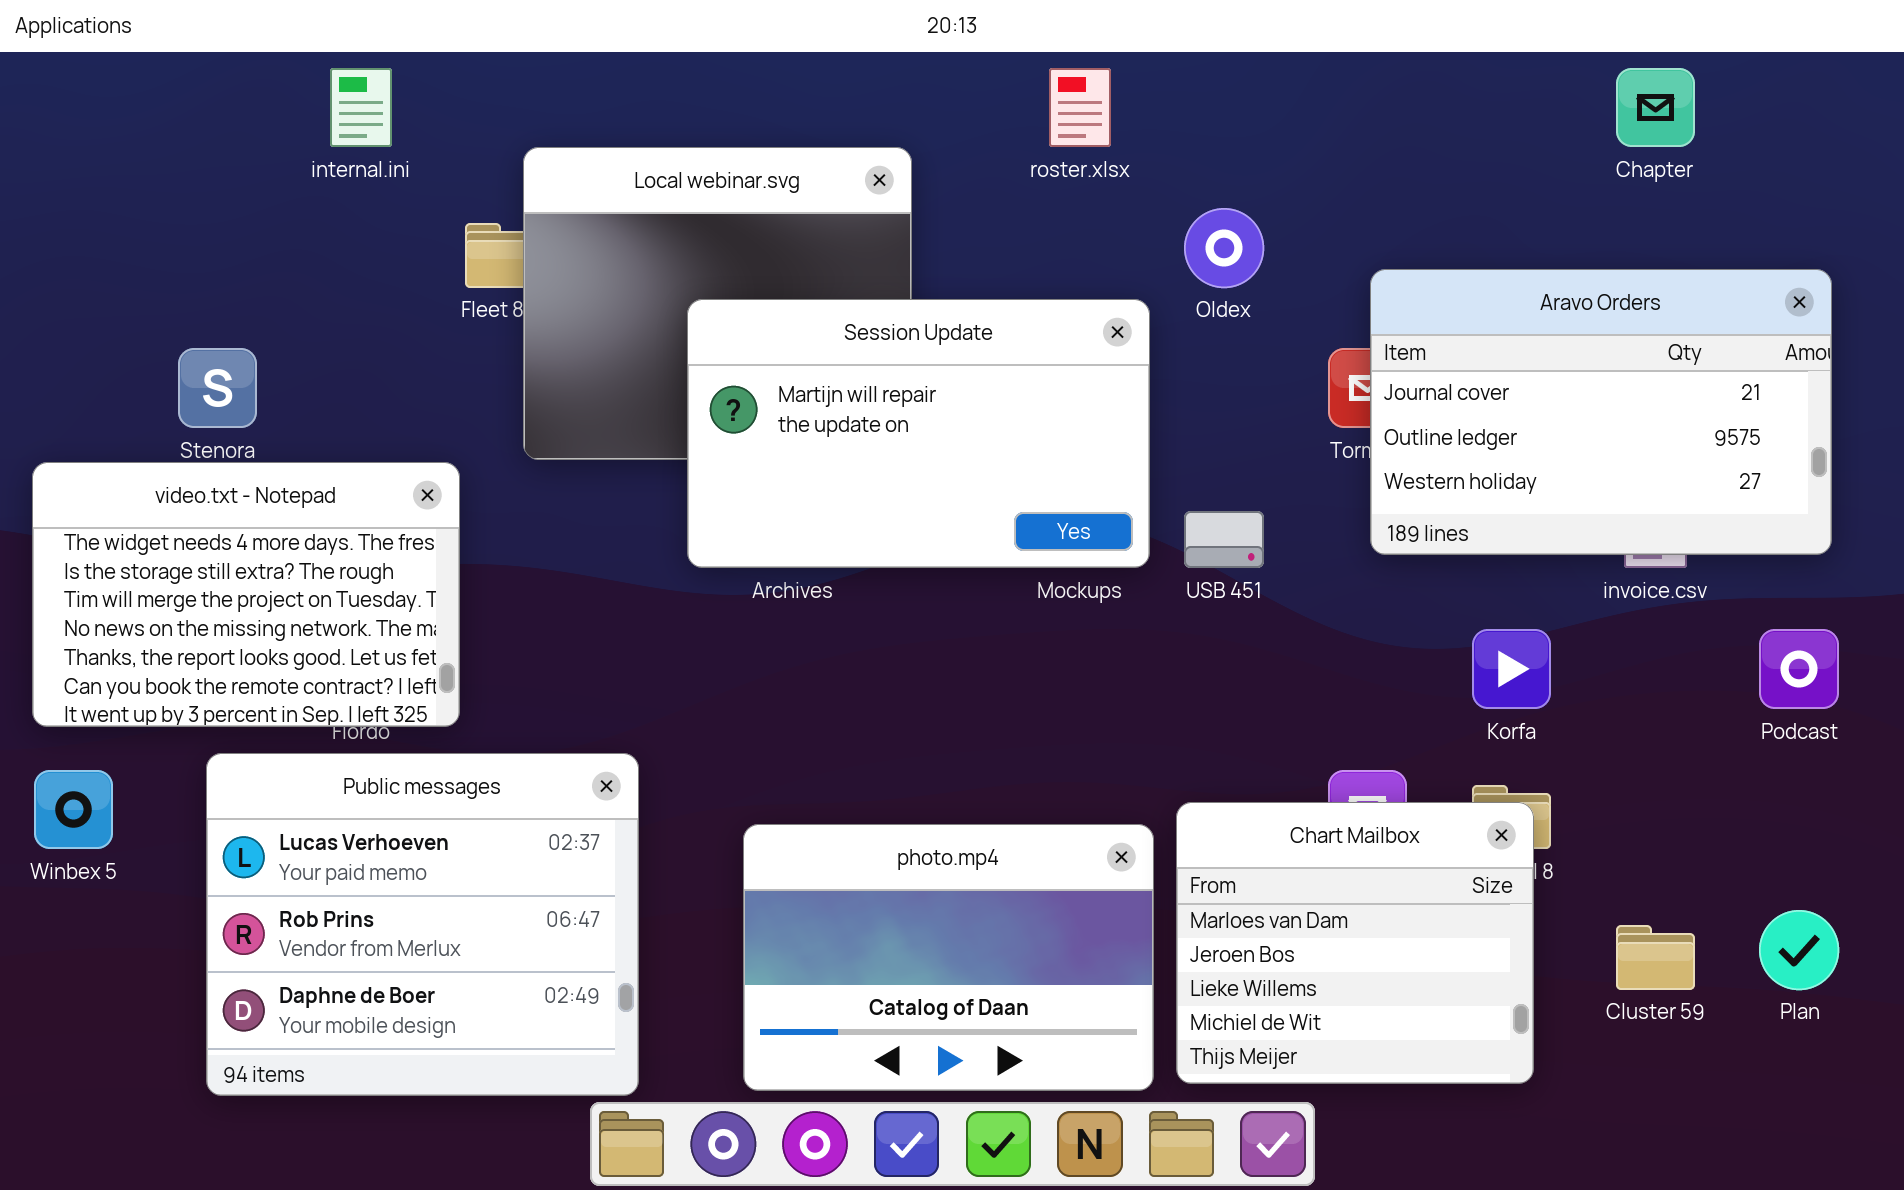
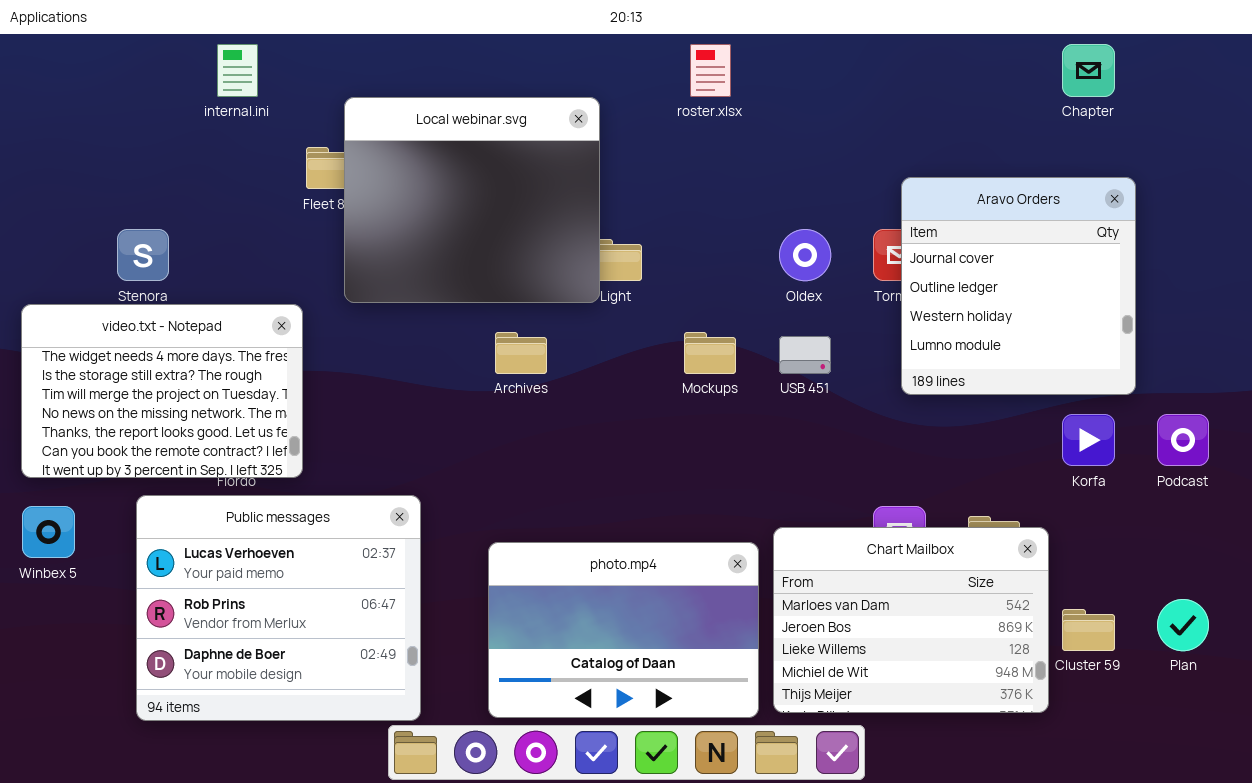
Oldex: [1184,208,1264,288] -> [779,229,831,281], moved
Aravo Orders: [1370,269,1832,555] -> [901,177,1136,395], resized
Session Update: [687,299,1150,568] -> none, closed
Korfa: [1472,629,1551,709] -> [1062,414,1115,466], moved
Chart Mailbox: [1176,802,1534,1084] -> [773,527,1049,713], resized

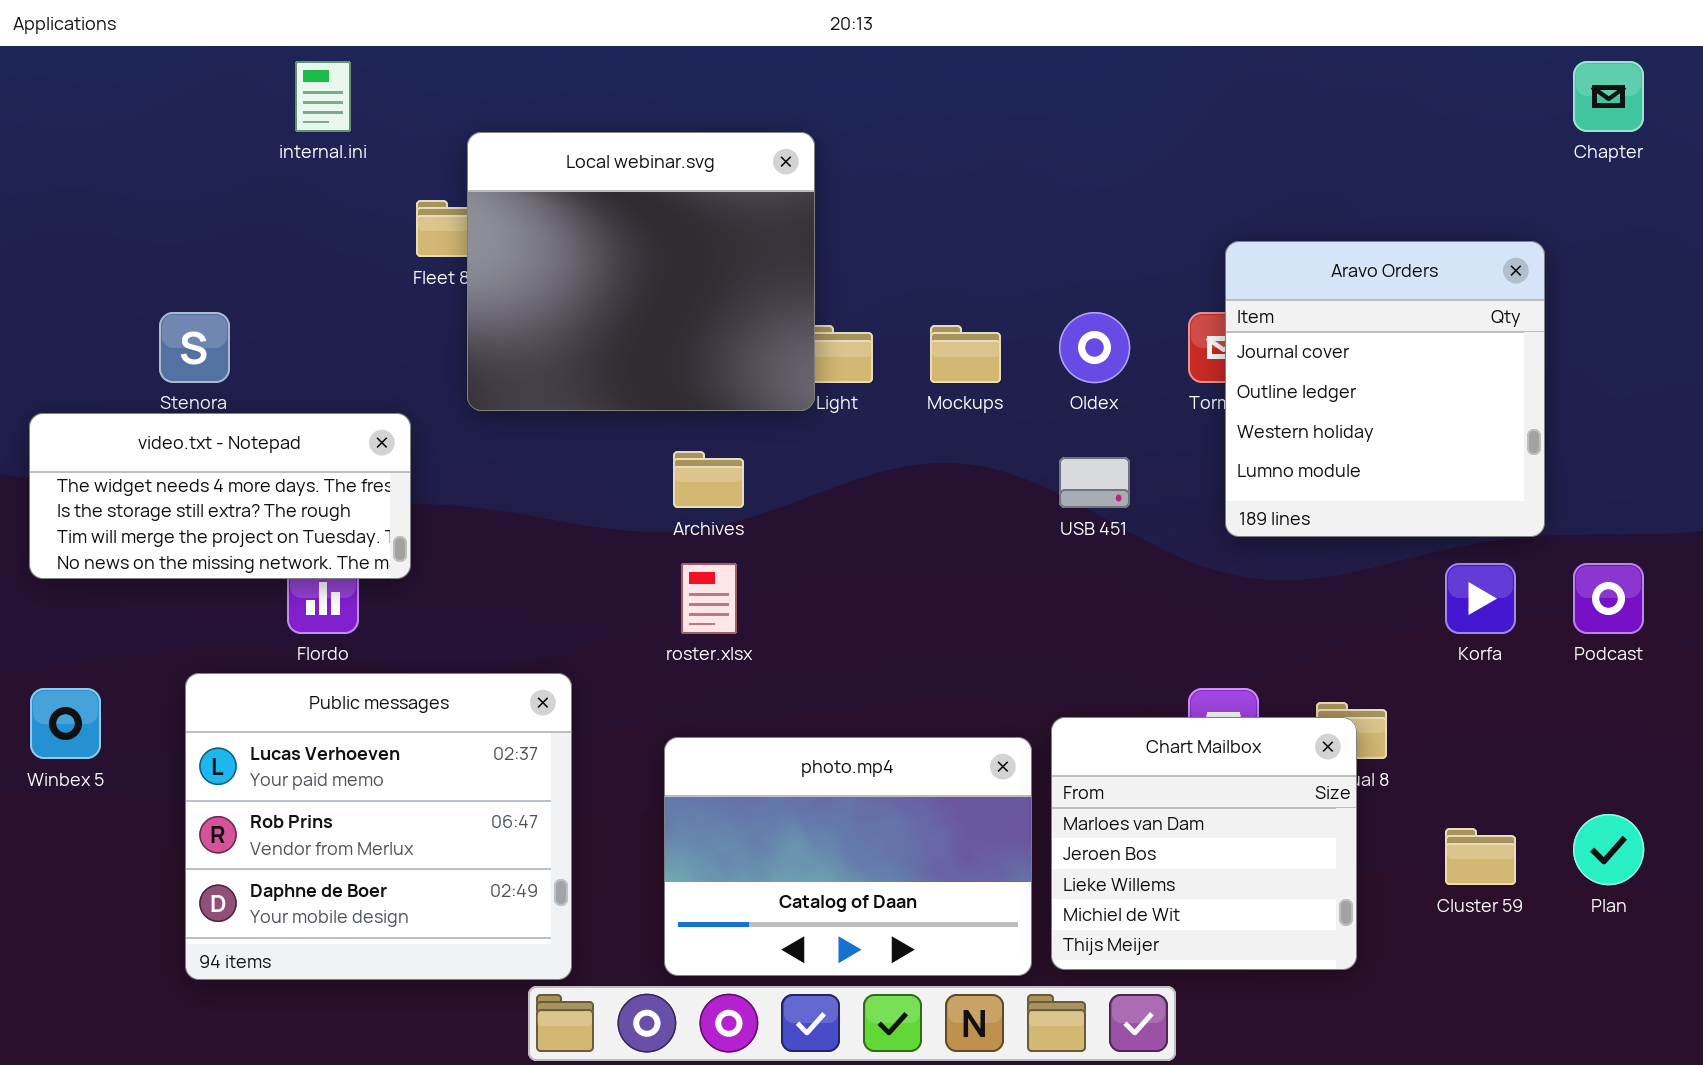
roster.xlsx: [690,44,731,97] -> [681,563,737,634], moved
Chapter: [1062,44,1115,97] -> [1573,61,1644,132], moved
video.txt - Notepad: [21,304,303,478] -> [29,413,411,579], resized
Mockups: [684,332,736,374] -> [930,325,1001,383], moved
Chart Mailbox: [773,527,1049,713] -> [1051,717,1357,970], resized

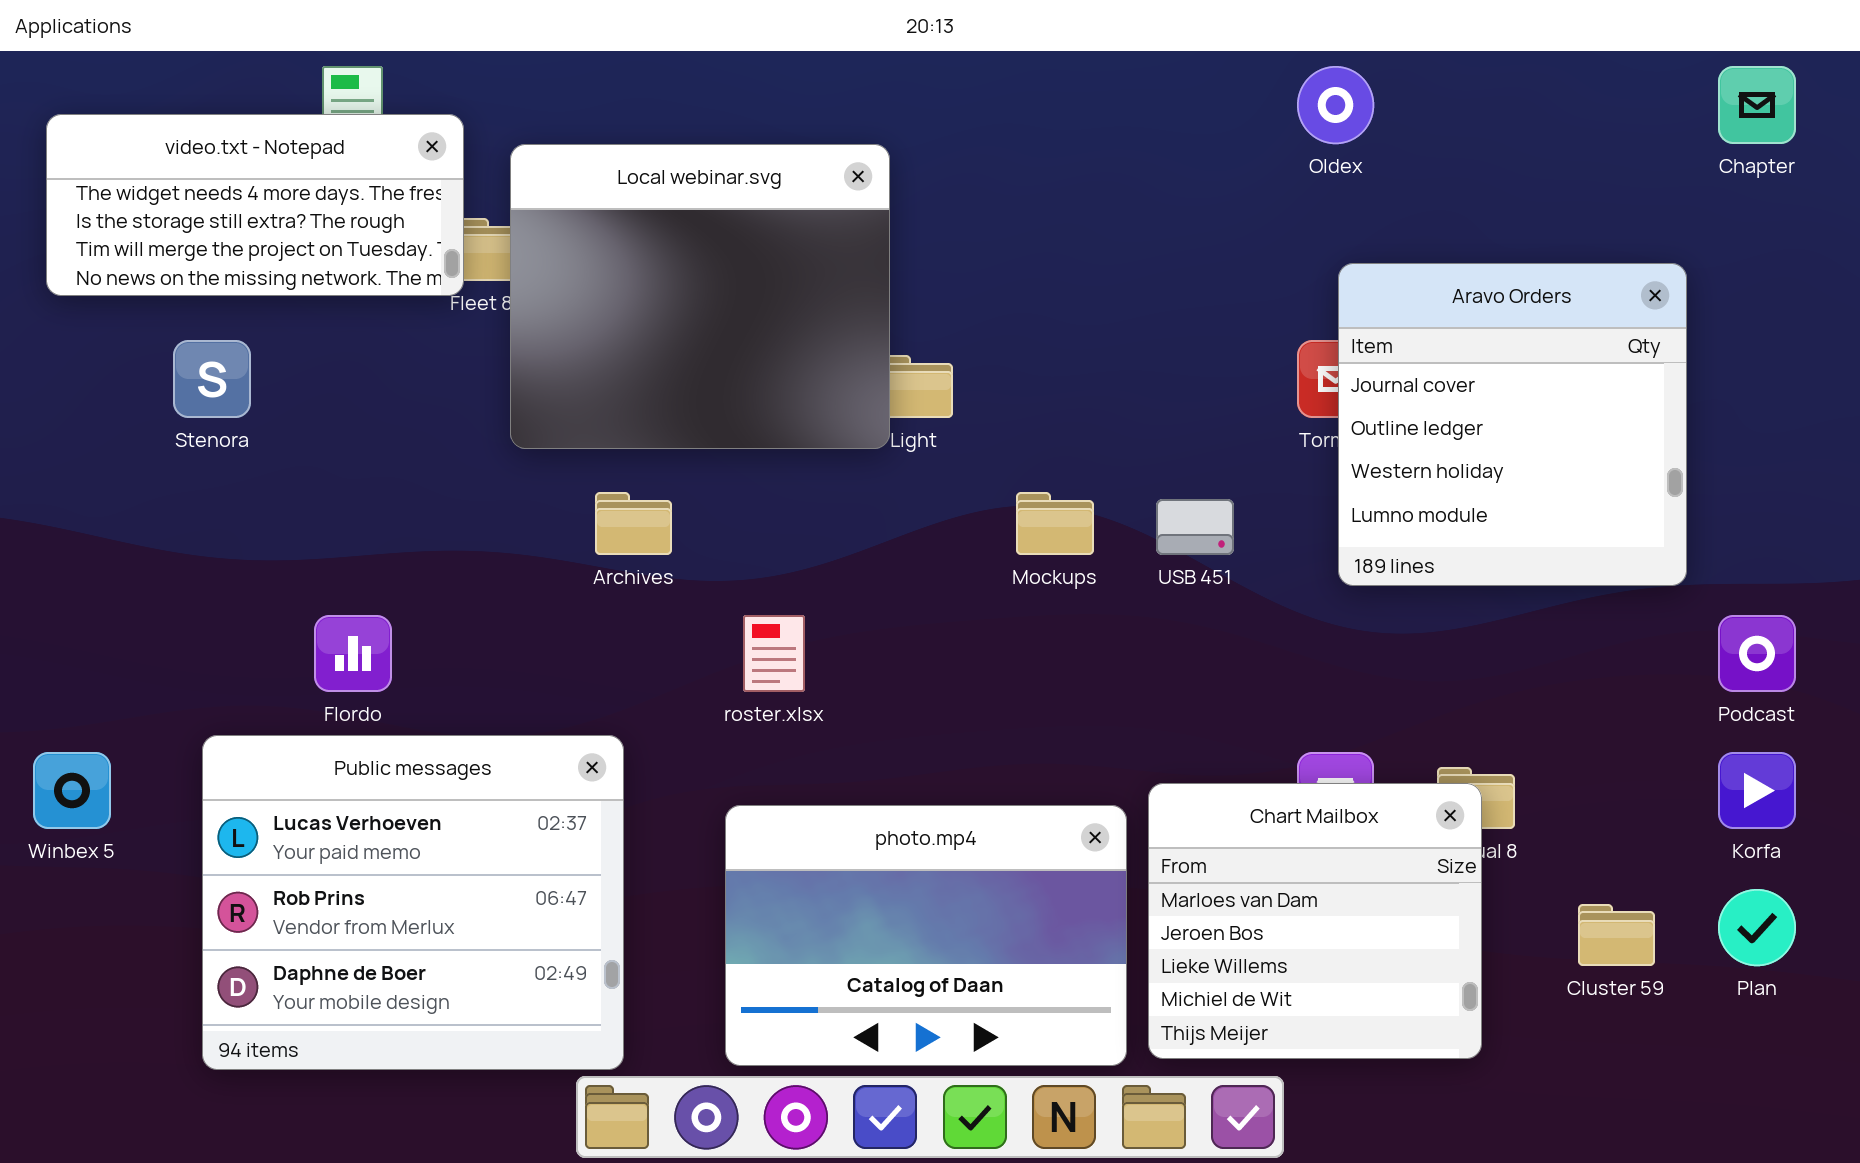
Oldex: [1059,312,1130,383] -> [1297,66,1374,144], moved
Mockups: [930,325,1001,383] -> [1016,492,1094,555], moved
video.txt - Notepad: [29,413,411,579] -> [46,114,464,296], moved
Archives: [673,451,744,508] -> [595,492,672,555], moved
Korfa: [1445,563,1516,634] -> [1718,752,1796,829], moved

